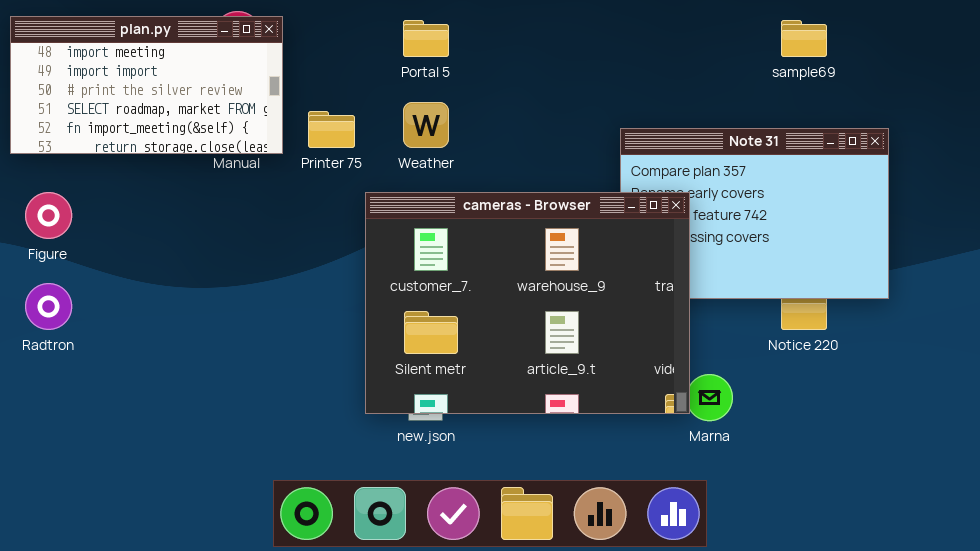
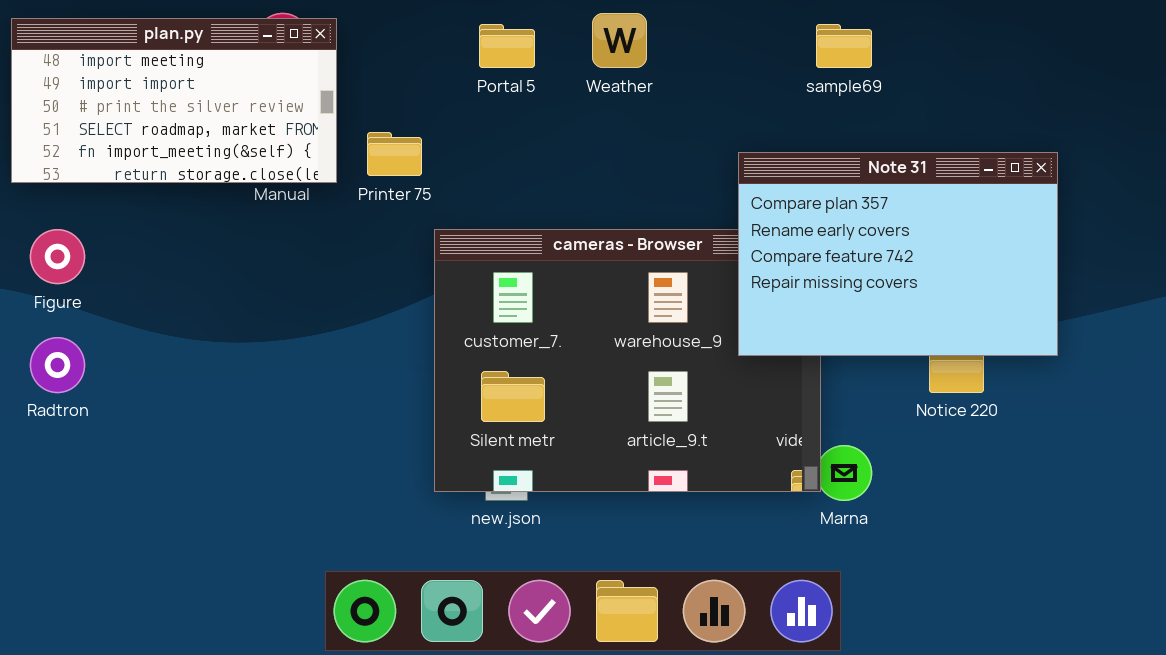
sample69: [781,20,827,57] -> [816,24,872,68], moved
Weather: [403,102,449,148] -> [592,13,647,68], moved
Note 31: [620,128,889,299] -> [738,152,1058,356], raised

